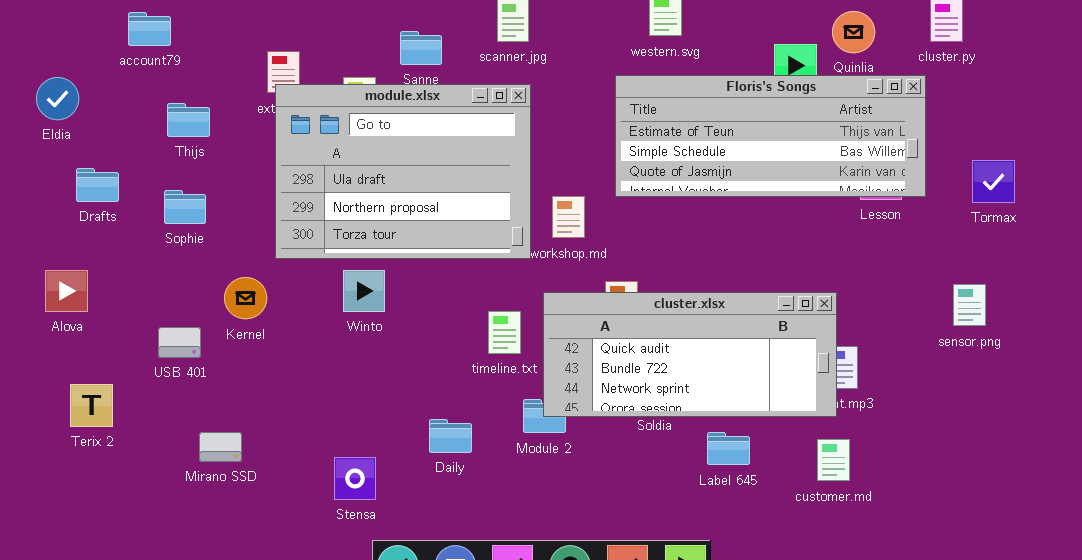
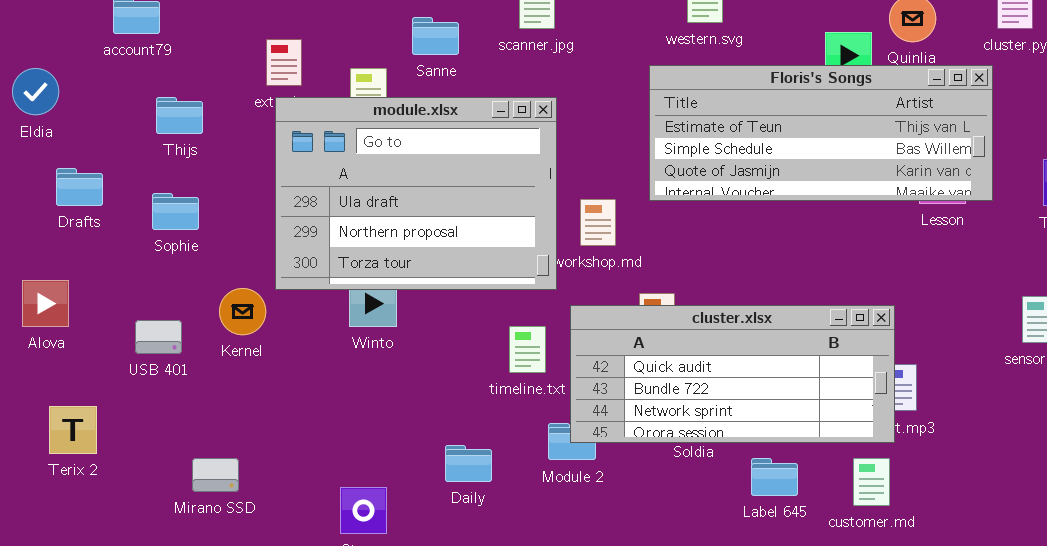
module.xlsx: [275,84,531,259] -> [275,97,557,290], moved
USB 401: [158,327,201,358] -> [135,320,182,354], moved
customer.md: [817,439,850,481] -> [853,458,890,506], moved

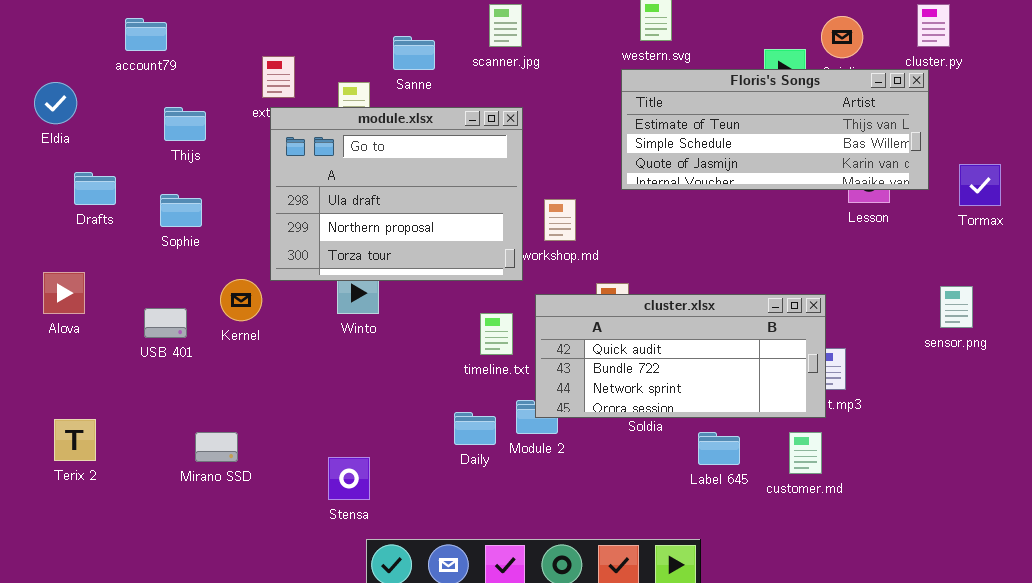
Floris's Songs: [649,65,993,201] -> [621,69,929,190], moved
Terix 2: [49,406,97,454] -> [54,419,96,461], moved
Daily: [445,445,492,482] -> [454,412,496,445], moved

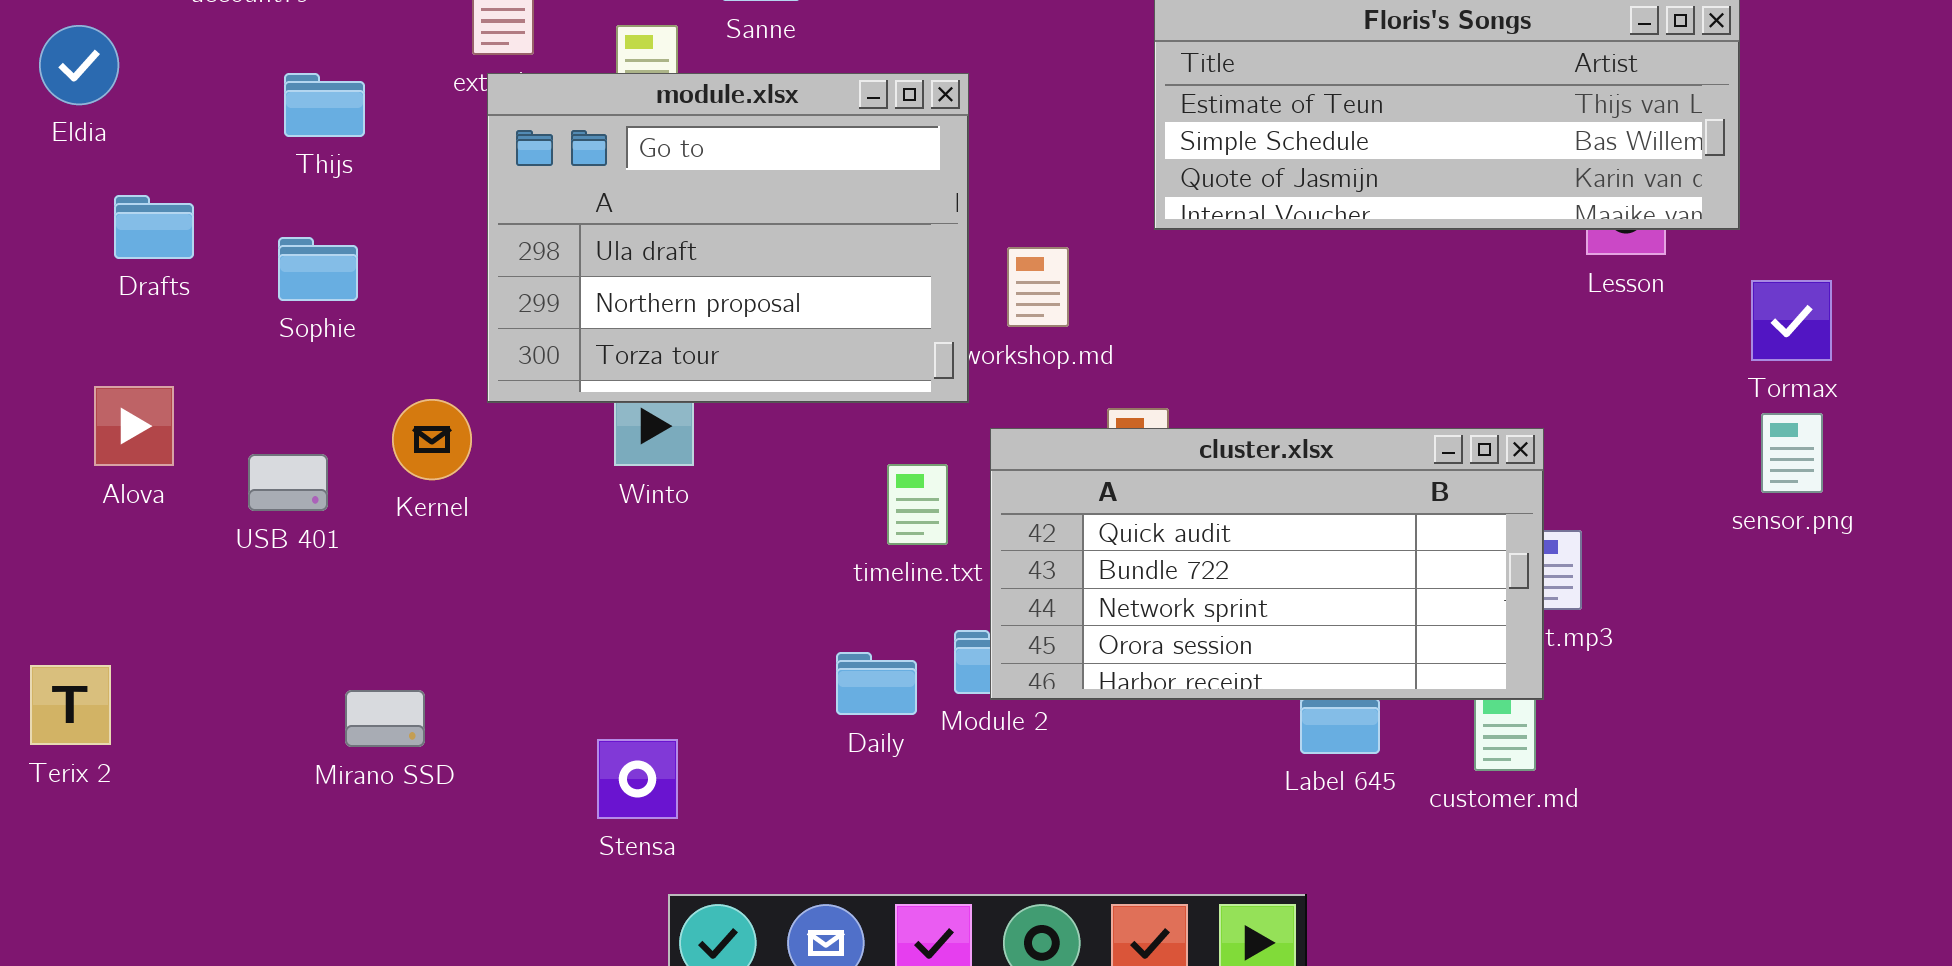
Tormax: [959,164,1001,206] -> [1751,280,1832,361], moved
Alova: [43,272,85,314] -> [94,386,174,466], moved
cluster.xlsx: [535,294,826,418] -> [990,428,1544,700], resized
Terix 2: [54,419,96,461] -> [30,665,111,745], moved

